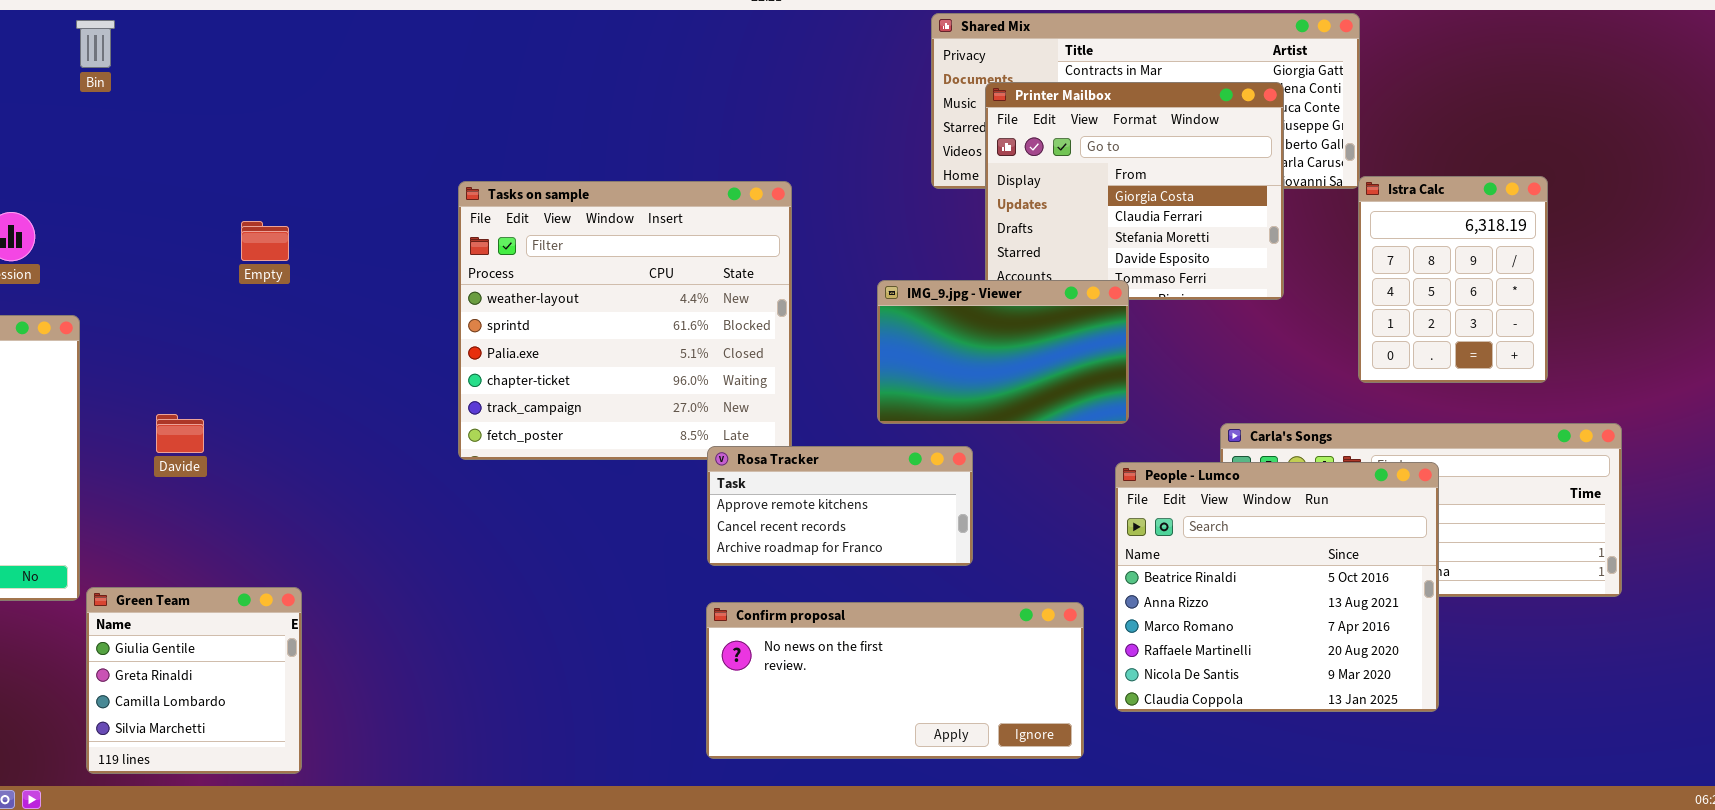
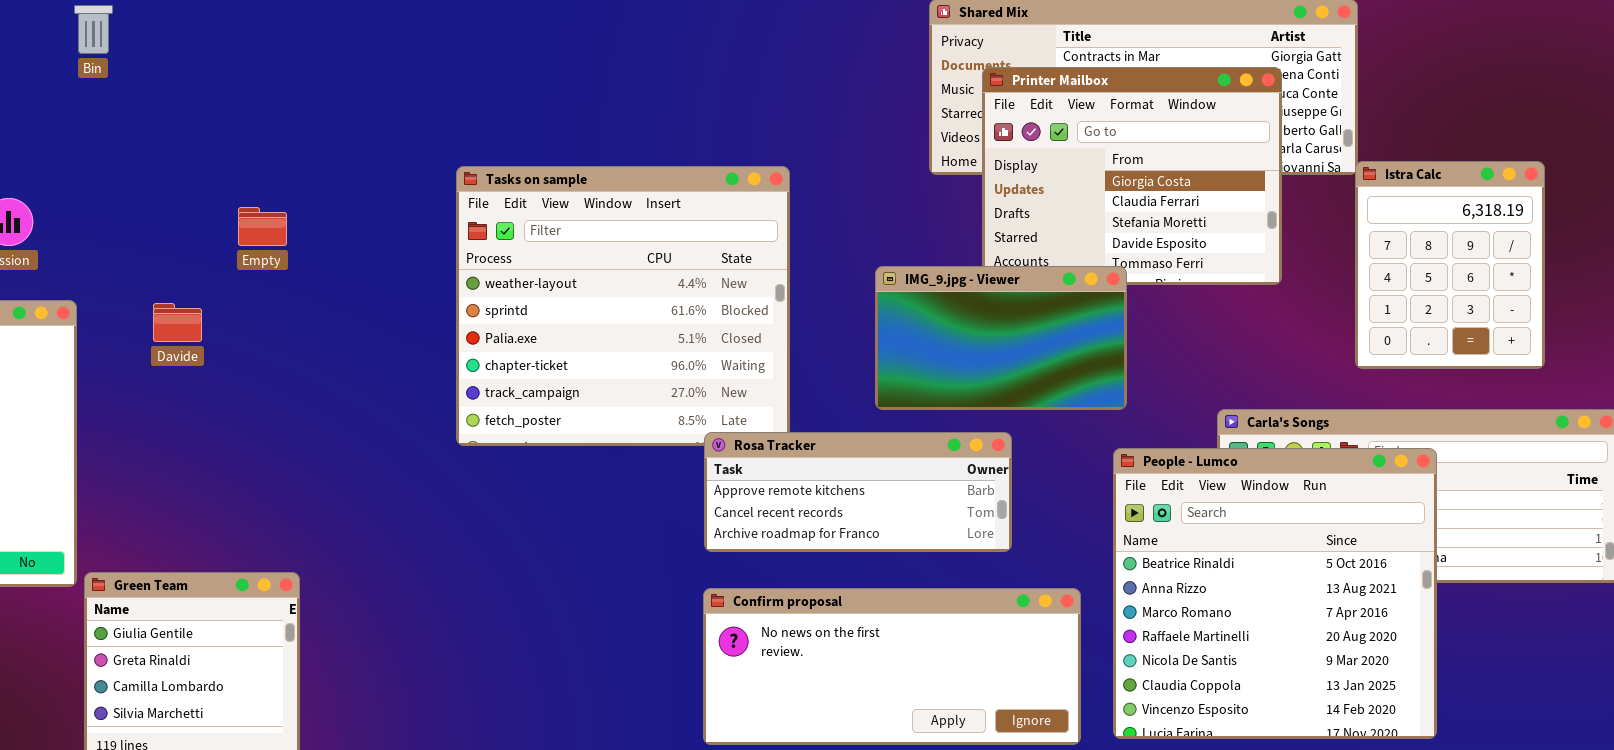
Davide: [156,414,204,453] -> [153,303,202,342], moved
Rosa Tracker: [707,446,973,566] -> [704,432,1012,552], resized
People - Lumco: [1115,462,1439,712] -> [1113,448,1437,739], resized

